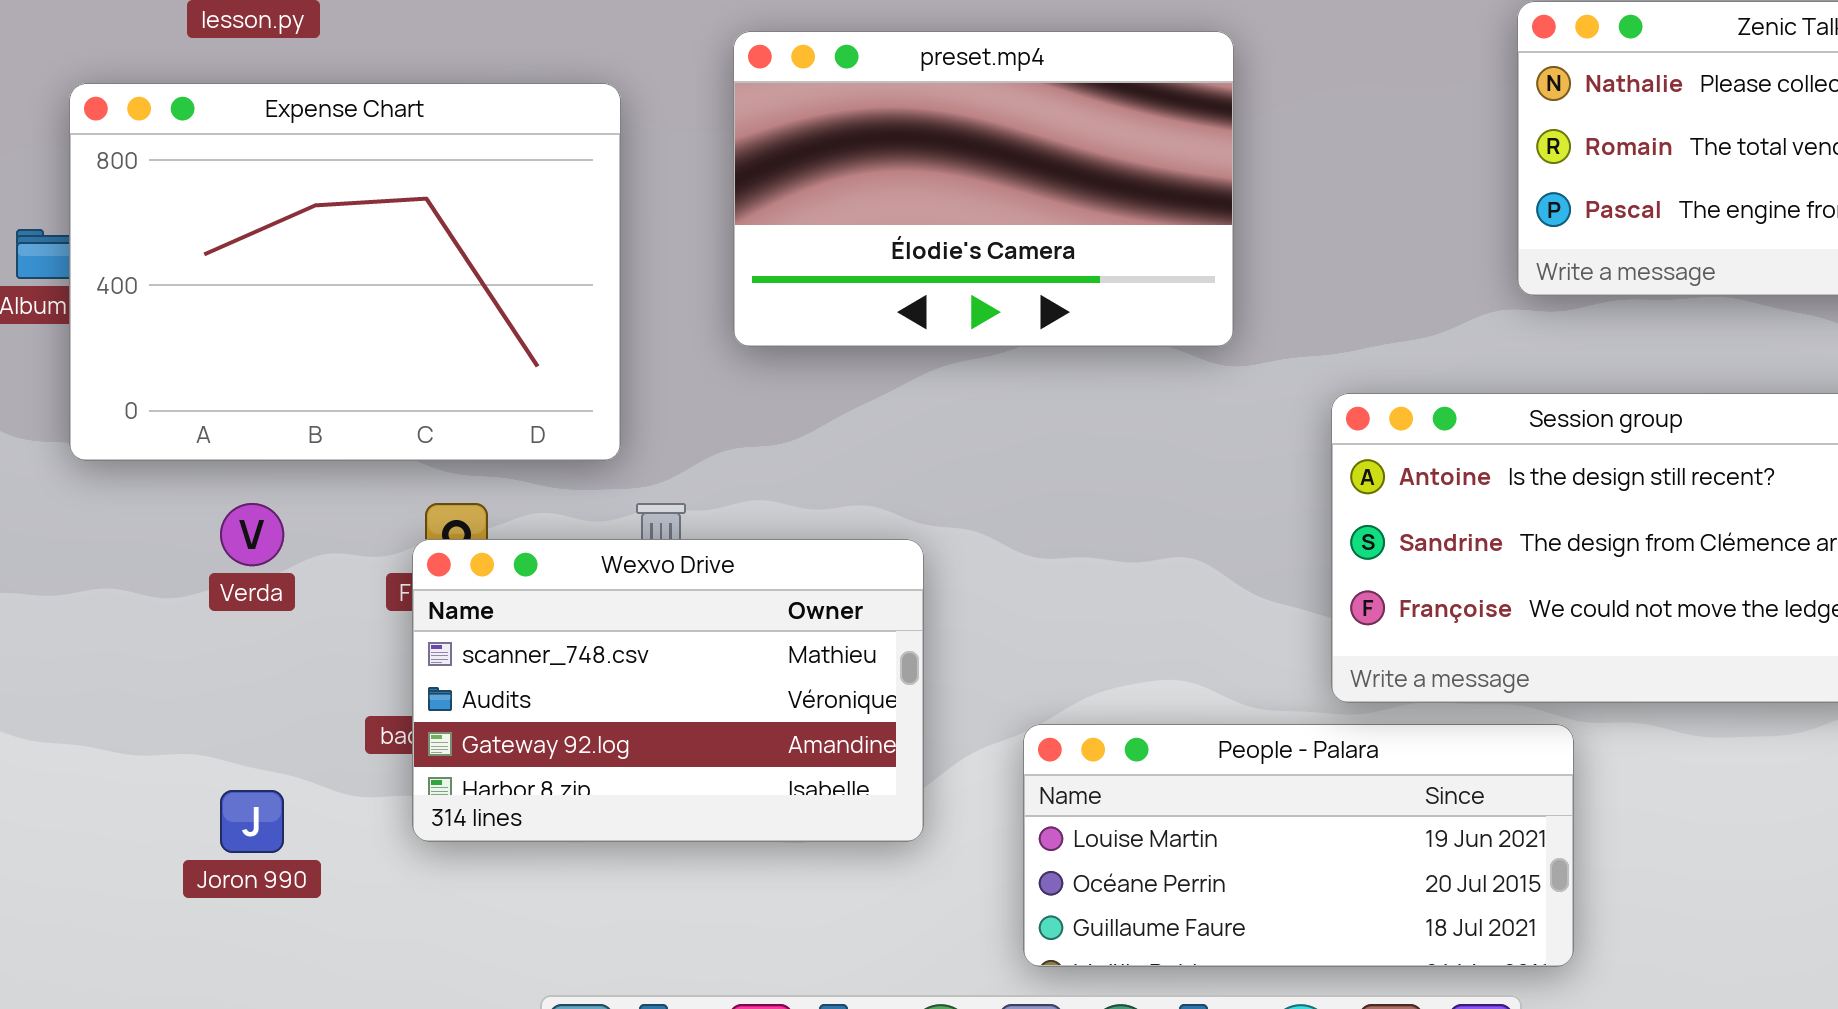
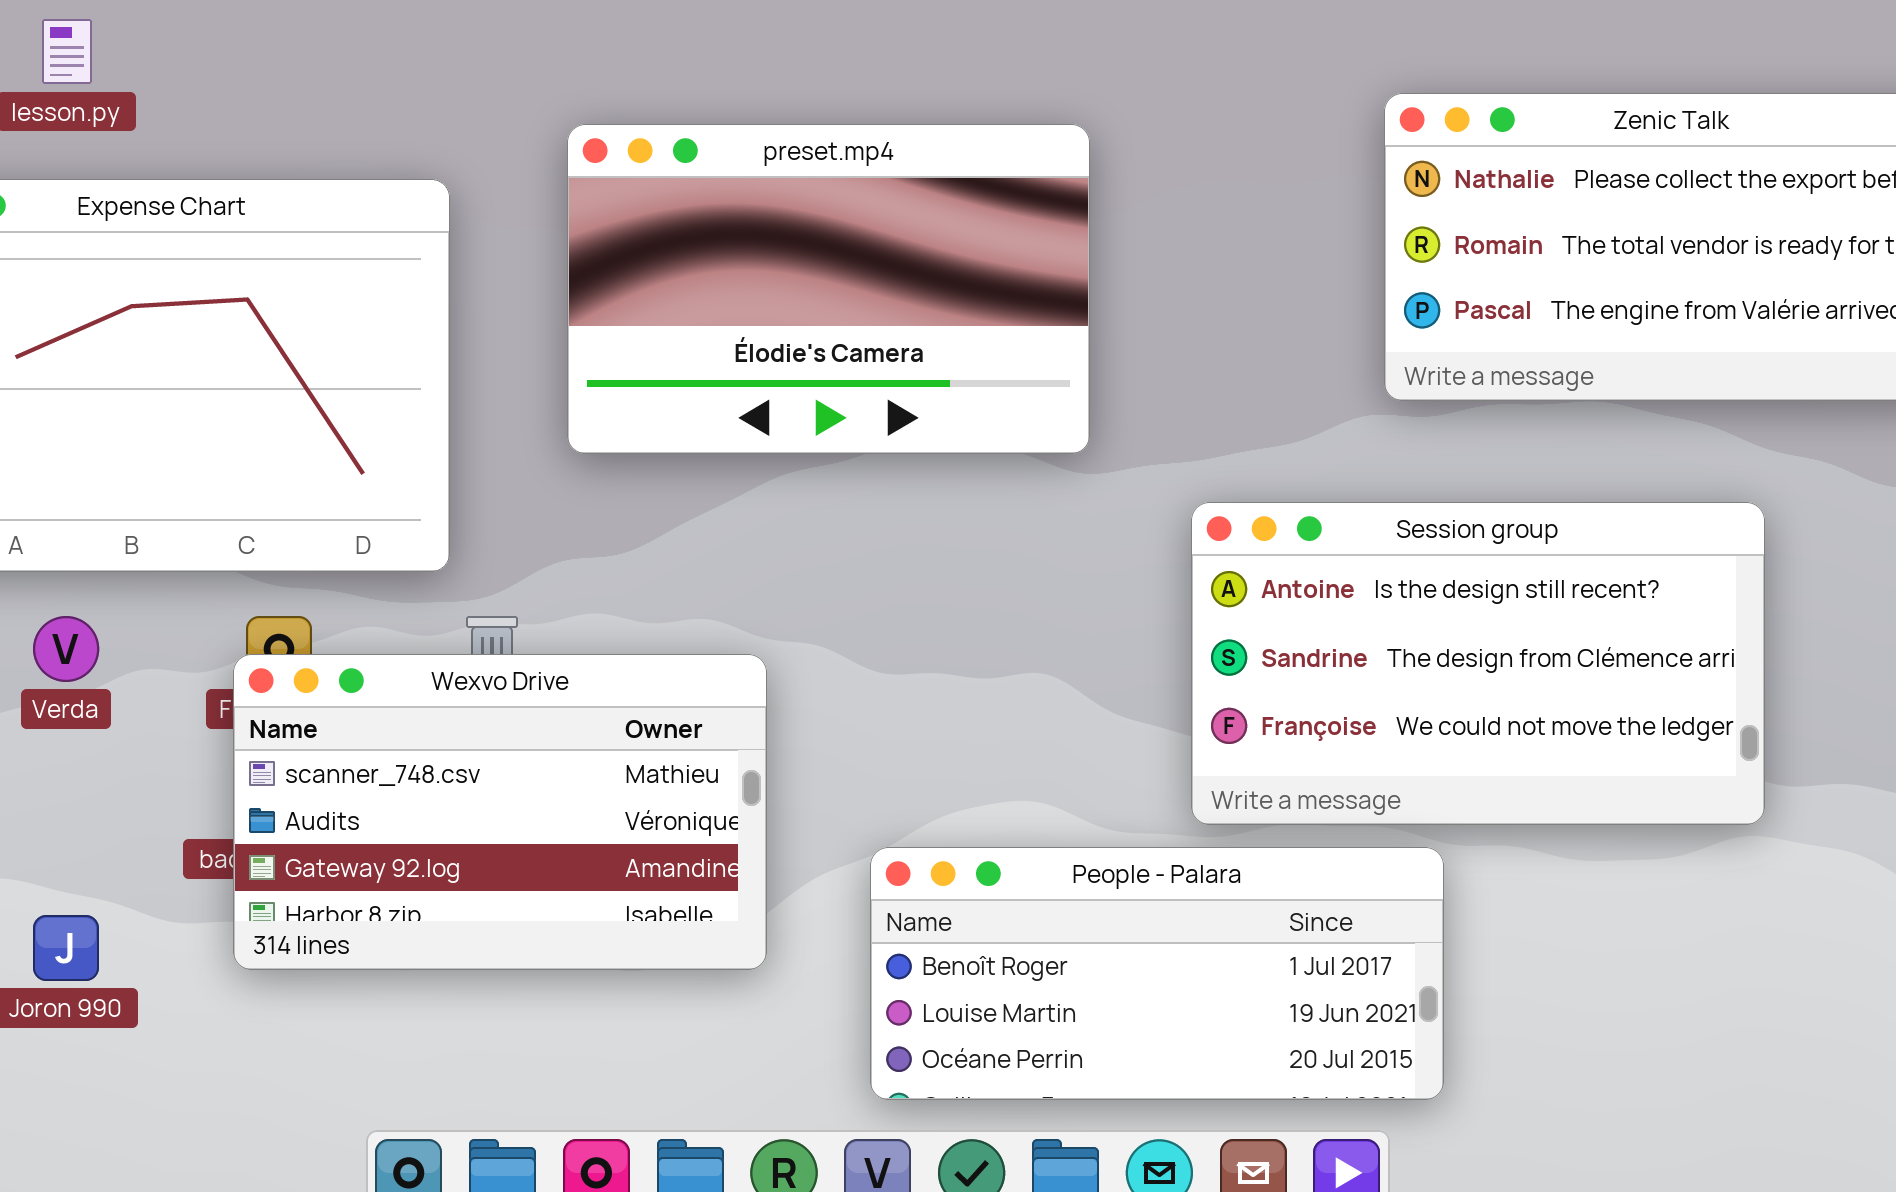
People - Palara: [1023,724,1574,967] -> [870,847,1444,1100], scrolled up 1 row

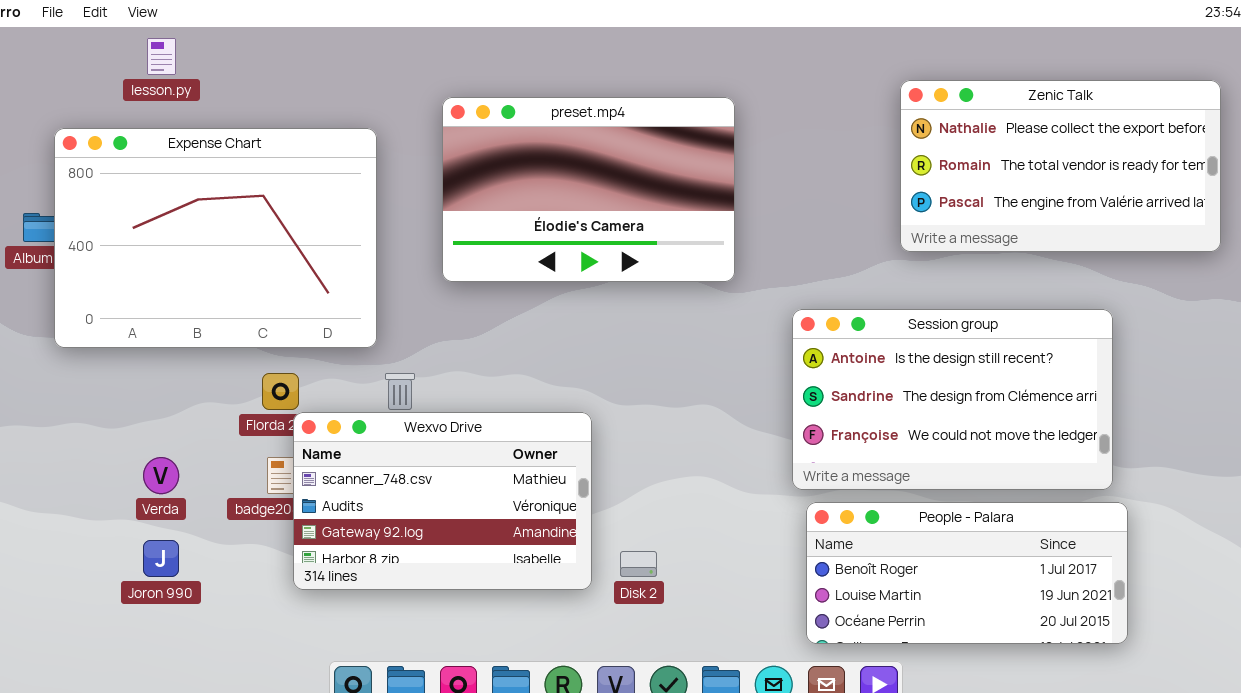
Verda: [33,616,99,682] -> [143,457,179,494], moved
Wexvo Drive: [233,654,767,970] -> [293,412,592,590], moved
People - Palara: [870,847,1444,1100] -> [806,502,1128,644], moved

